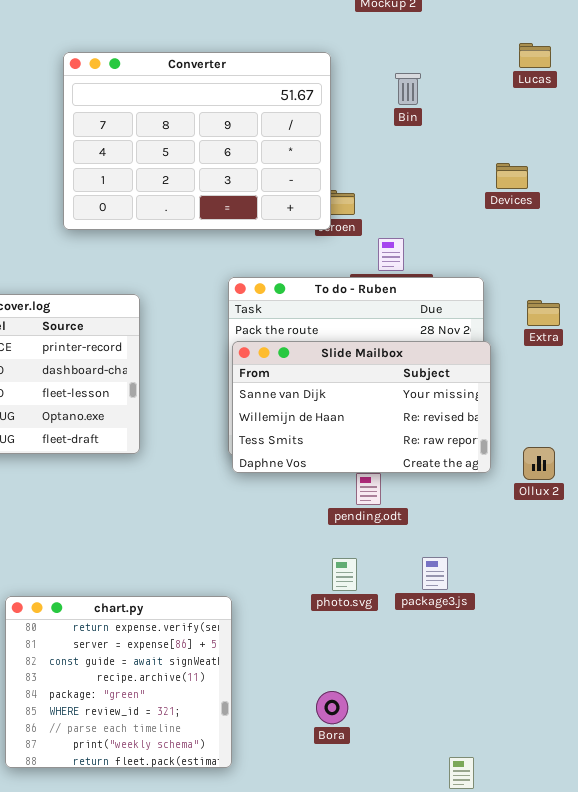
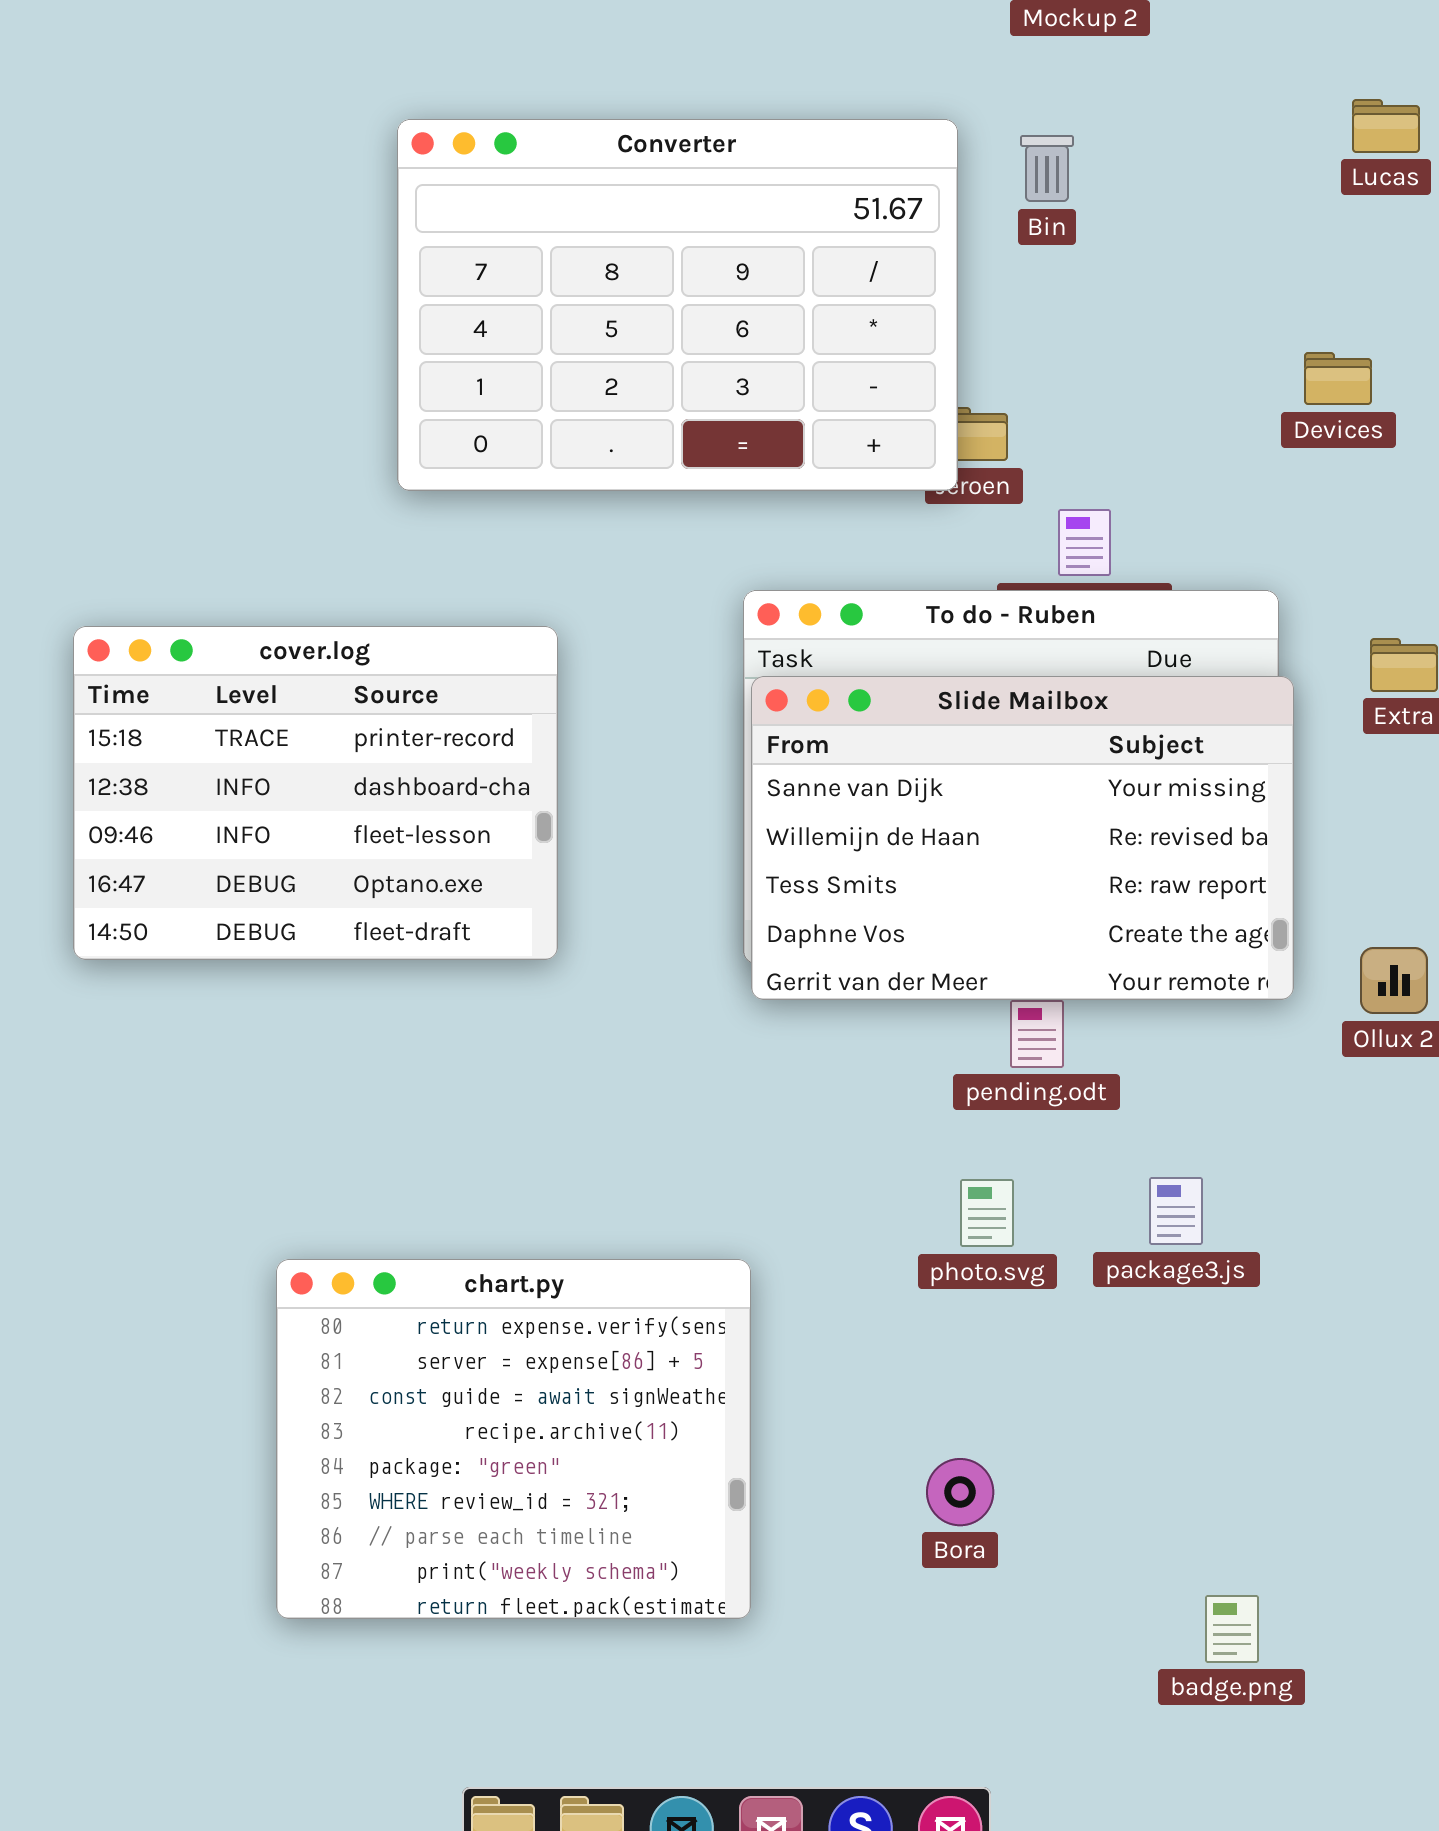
Bin: [395,73,421,105] -> [1020,135,1074,202], moved
Slide Mailbox: [232,341,491,473] -> [751,676,1294,1000], resized

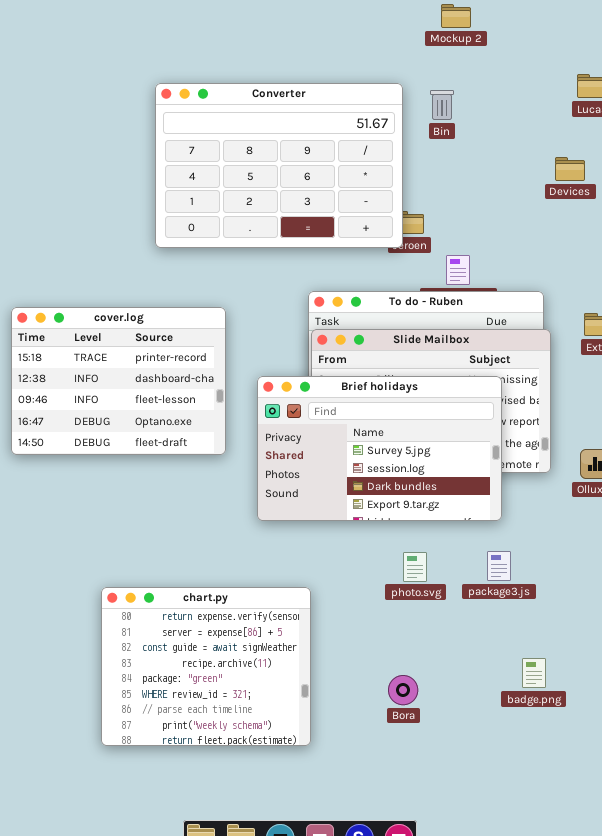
Devices: [1304,352,1372,405] -> [555,157,585,181], moved
Brief holidays: none -> [257,376,502,521], opened
badge.png: [1205,1595,1259,1663] -> [522,658,546,688], moved

